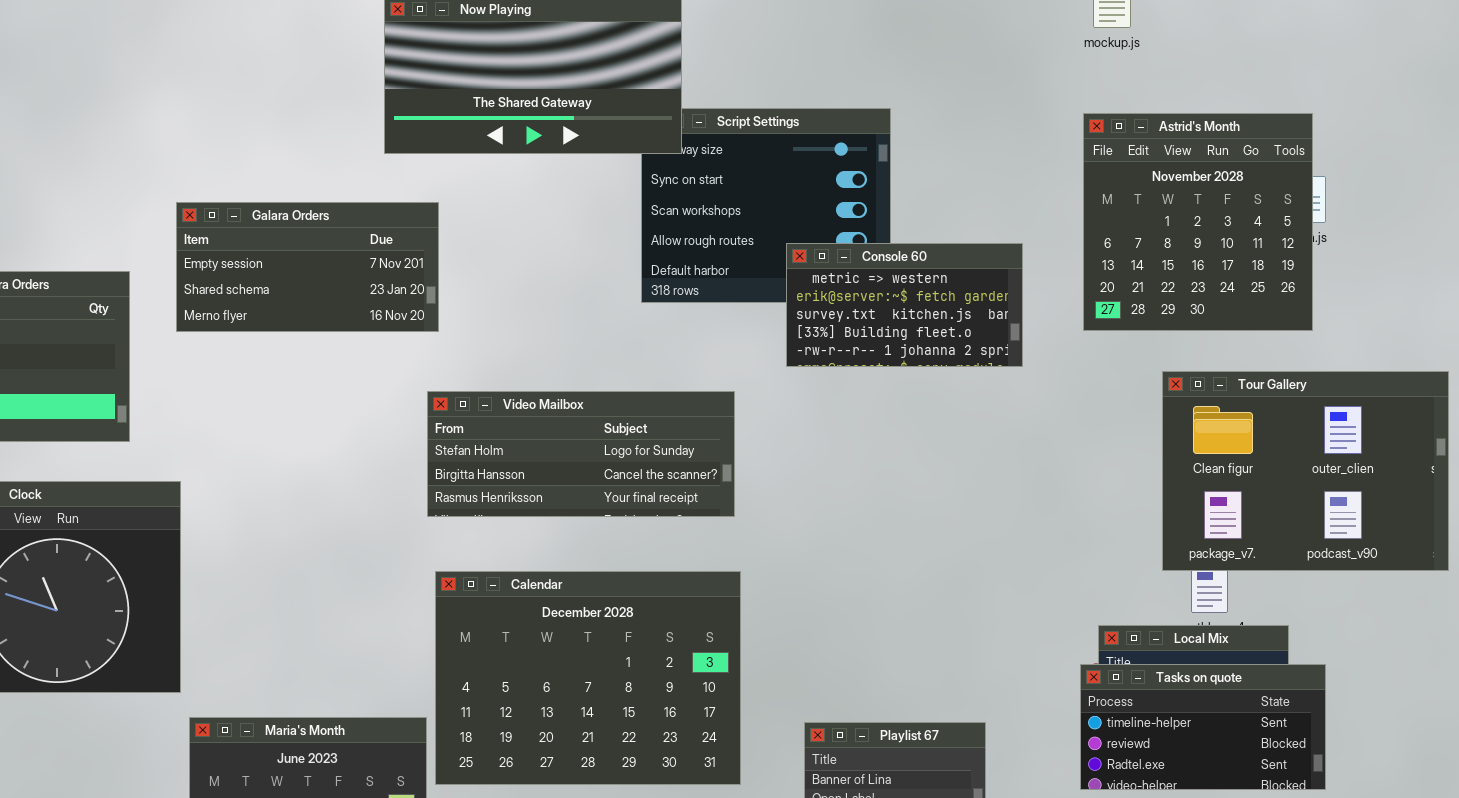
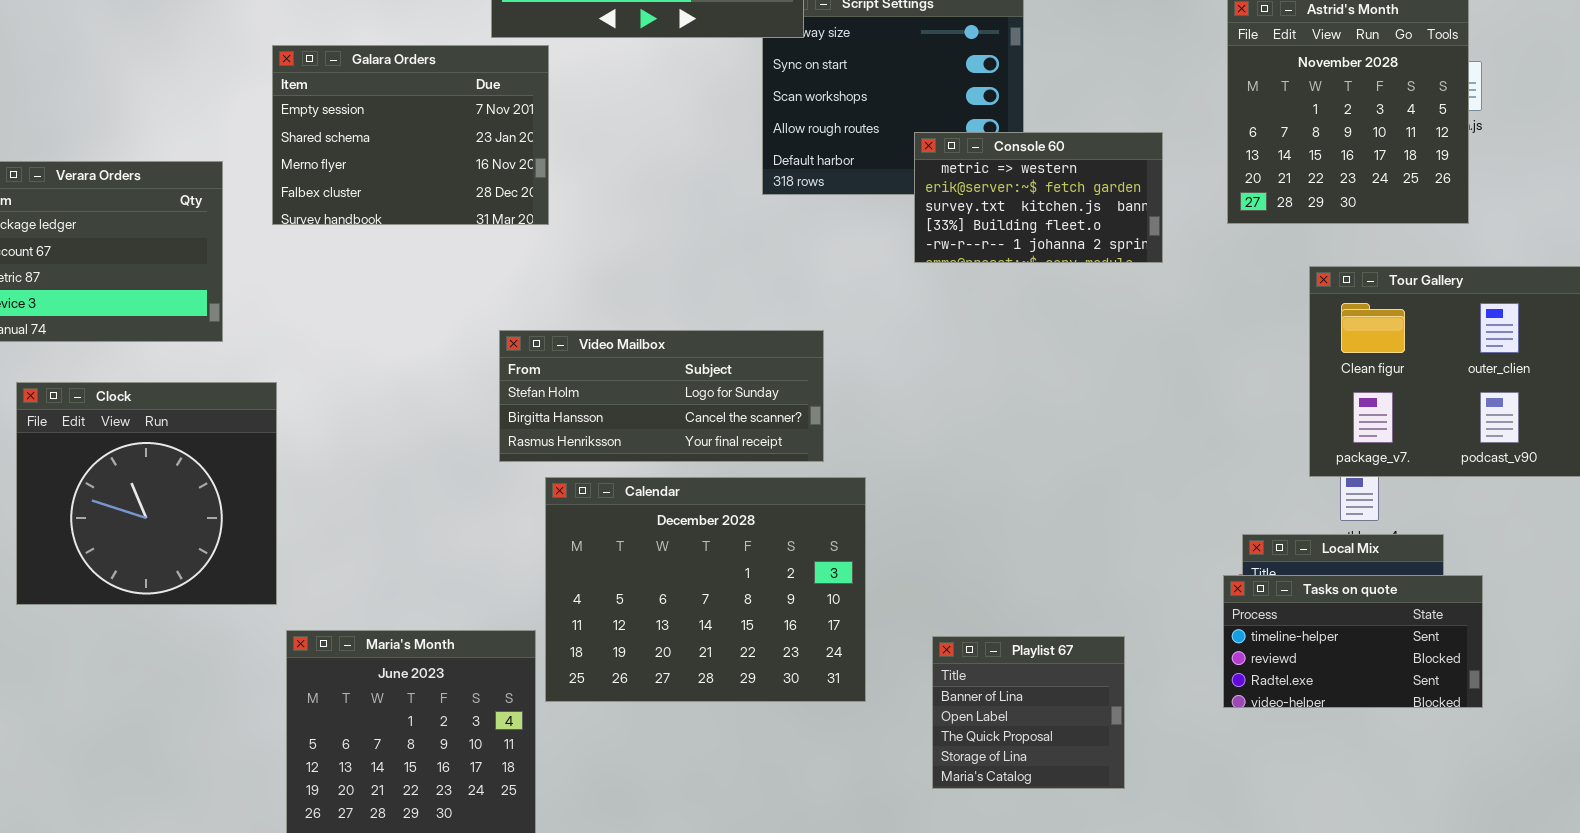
Galara Orders: [176,202,439,332] -> [272,45,549,225], resized
Video Mailbox: [427,391,735,517] -> [499,330,824,462], moved

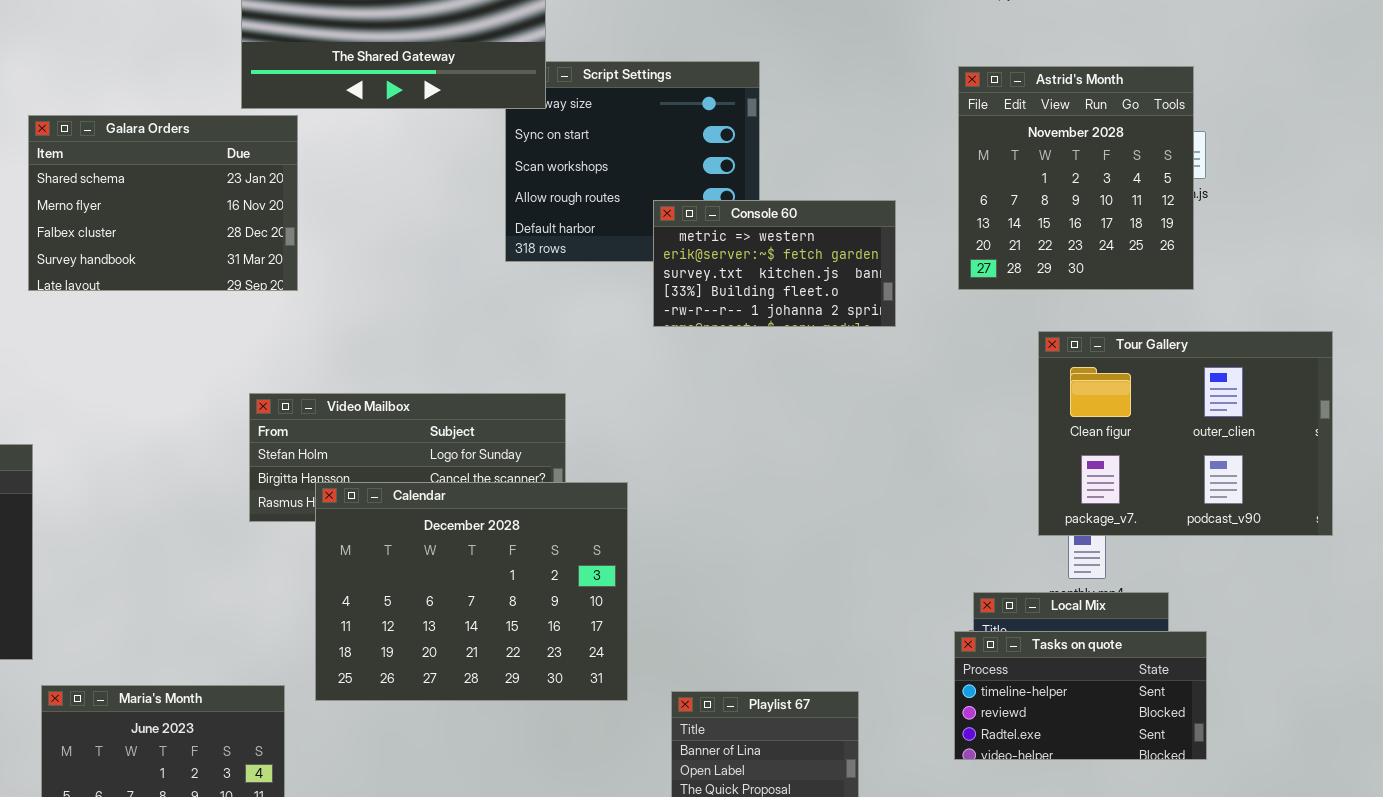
Galara Orders: [272,45,549,225] -> [28,115,298,291], scrolled down 1 row
Calendar: [545,477,866,702] -> [315,482,628,701], moved

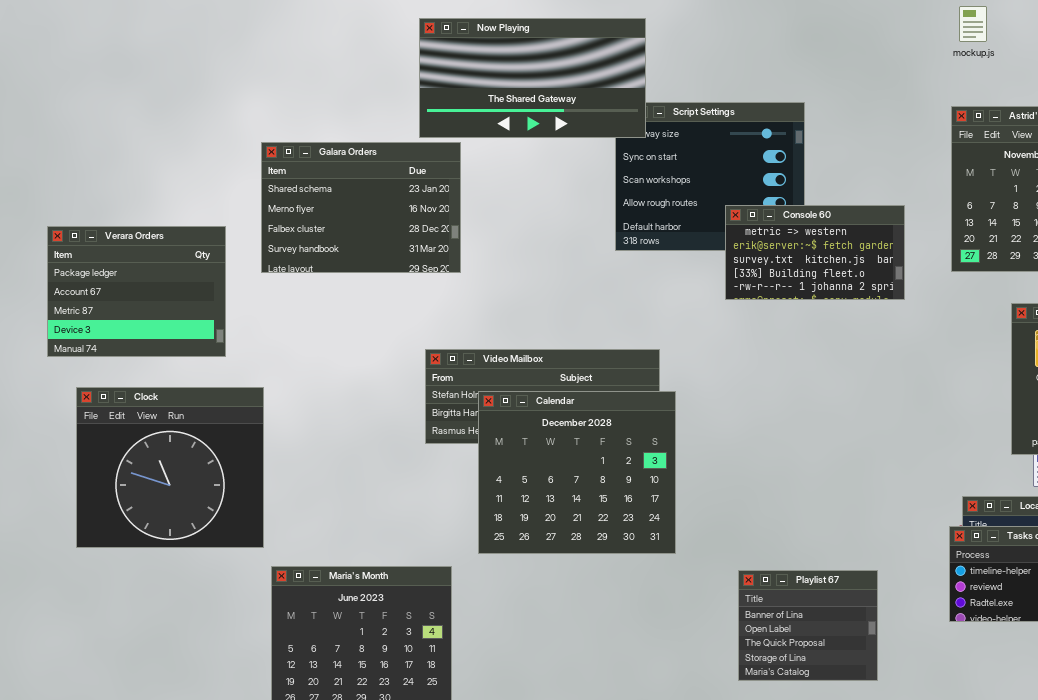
Calendar: [315,482,628,701] -> [478,391,676,554], moved, resized

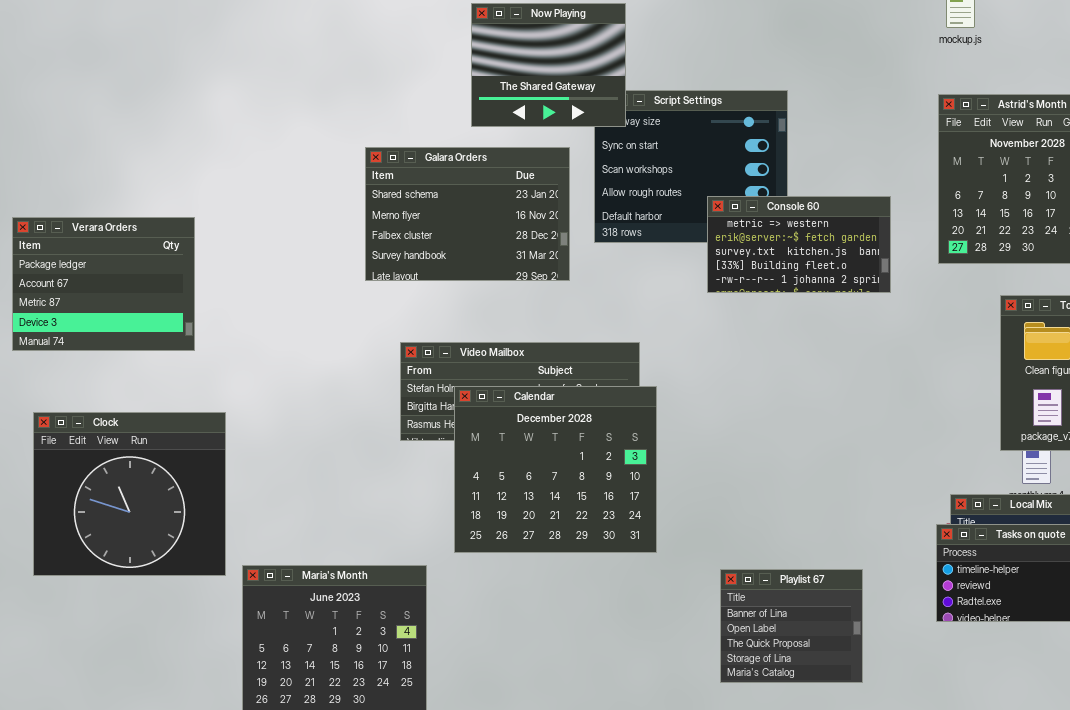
Now Playing: [419,18,646,138] -> [471,3,626,127], resized
Galara Orders: [261,142,461,273] -> [365,147,570,281], moved
Clock: [76,387,264,548] -> [33,412,226,576], moved

